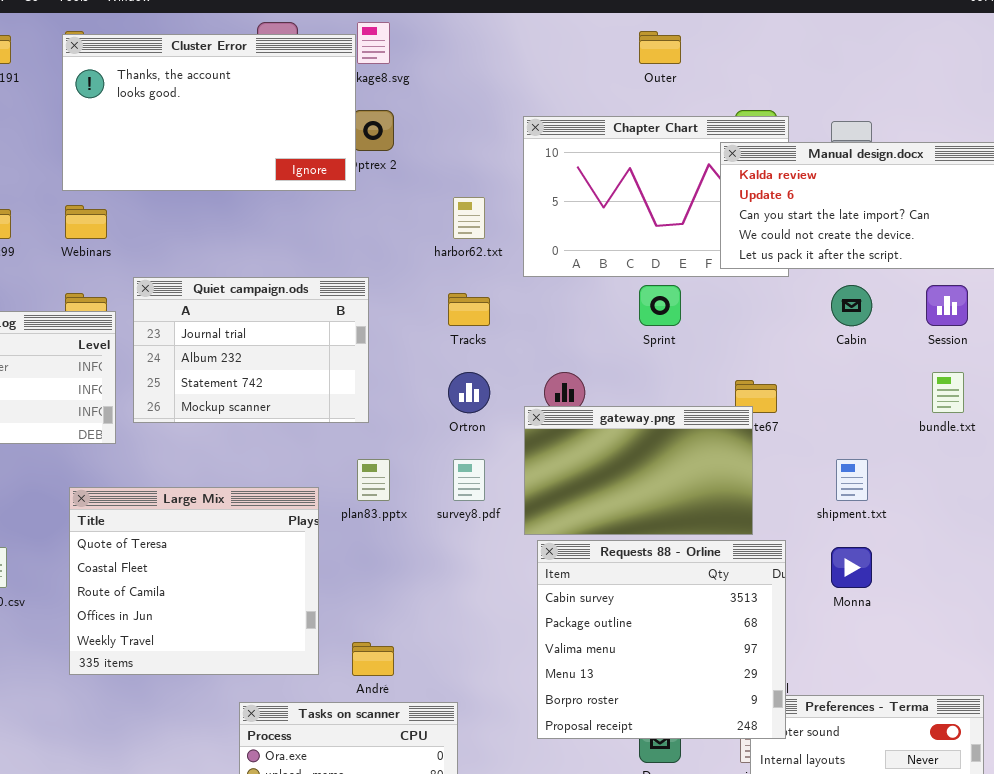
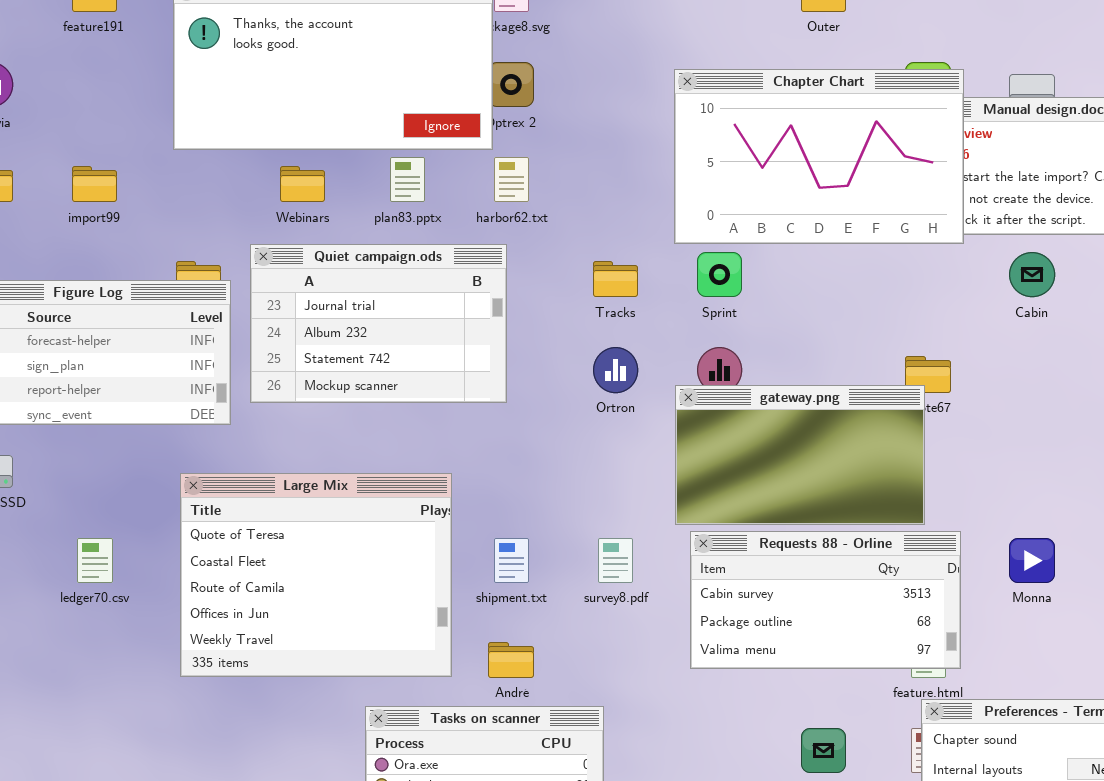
Chapter Chart: [523,116,789,277] -> [674,69,964,244], raised
harbor62.txt: [453,197,485,239] -> [494,157,529,202], moved
Webinars: [65,205,107,239] -> [280,166,325,202], moved
Sprint: [639,285,681,326] -> [697,252,742,297], moved
plan83.pptx: [357,459,390,501] -> [390,157,425,202], moved
survey8.pdf: [453,459,485,501] -> [598,538,633,583], moved
shipment.txt: [836,459,868,501] -> [494,538,529,583], moved
Requests 88 - Orline: [537,540,786,739] -> [690,531,961,669], resized

